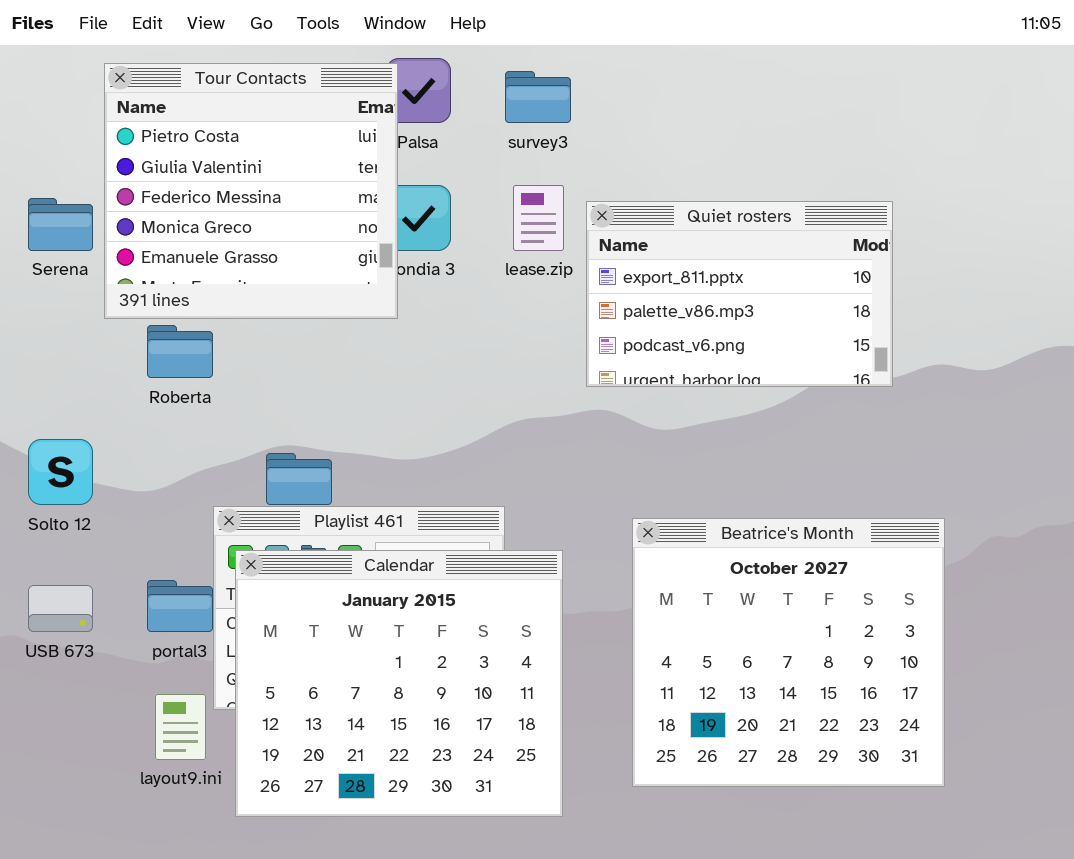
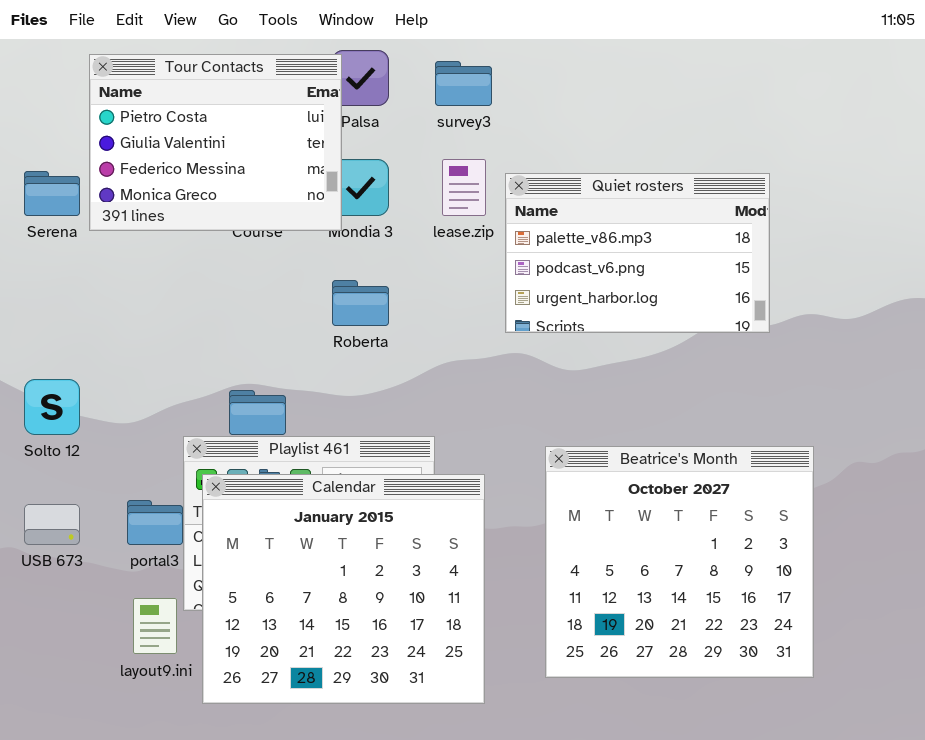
Tour Contacts: [104,63,398,319] -> [89,54,342,231], resized
Quiet rosters: [586,201,893,387] -> [505,173,770,333], scrolled down 1 row
Roberta: [147,325,213,378] -> [332,280,389,326], moved

